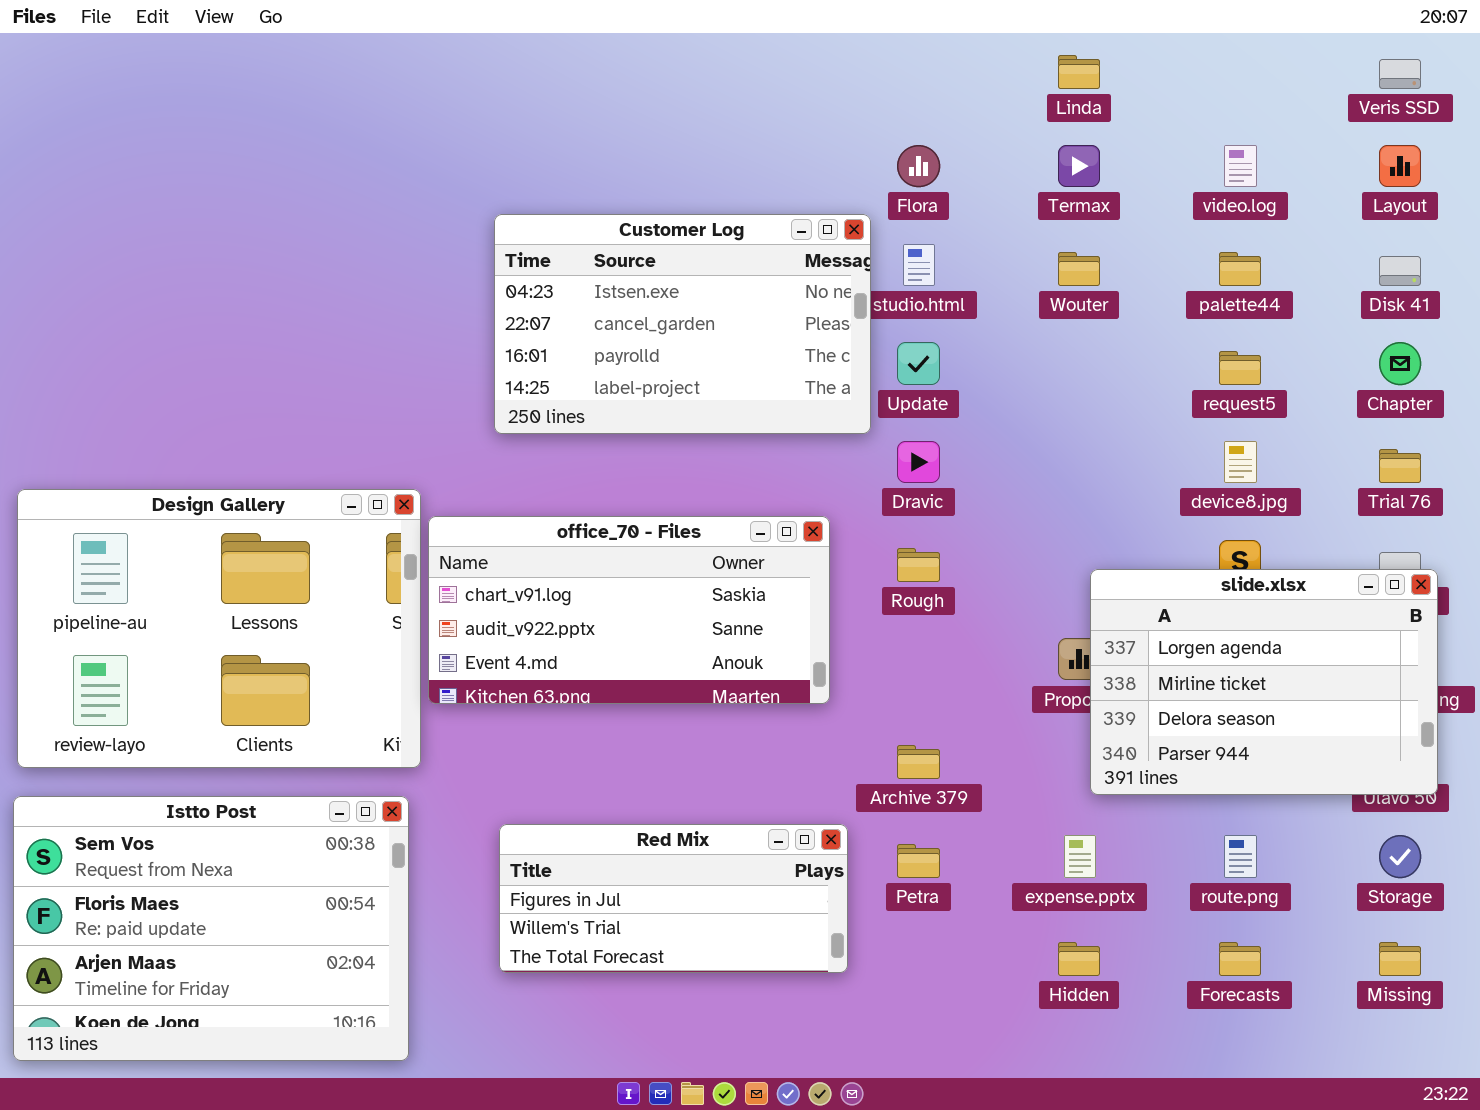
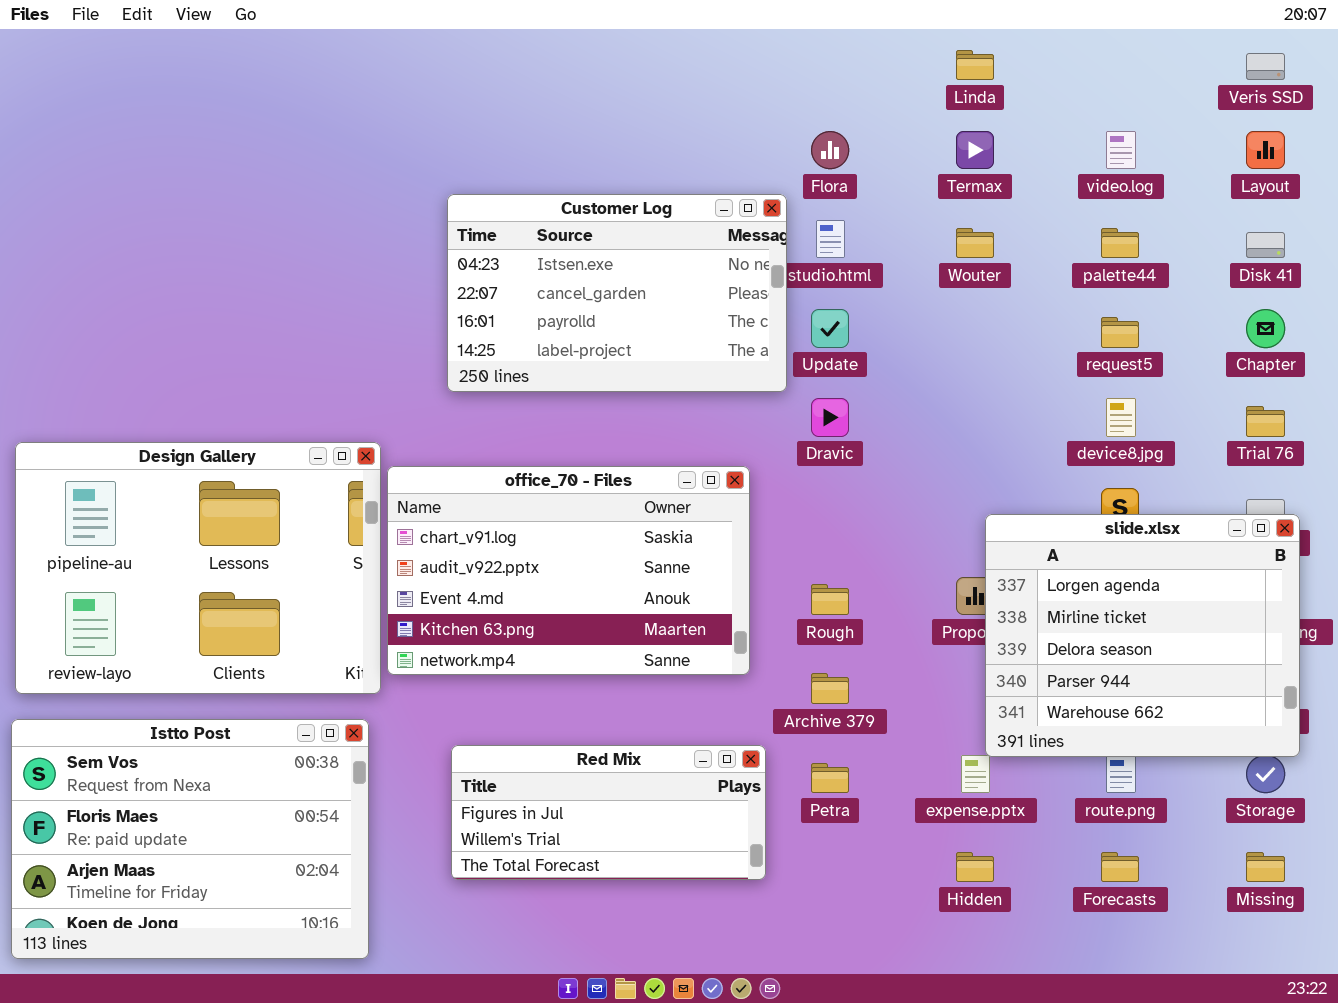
office_70 - Files: [428,516,830,704] -> [387,466,750,675], resized
Rough: [897,548,940,582] -> [811,584,849,615], moved
slide.xlsx: [1090,569,1438,795] -> [985,514,1300,757], resized

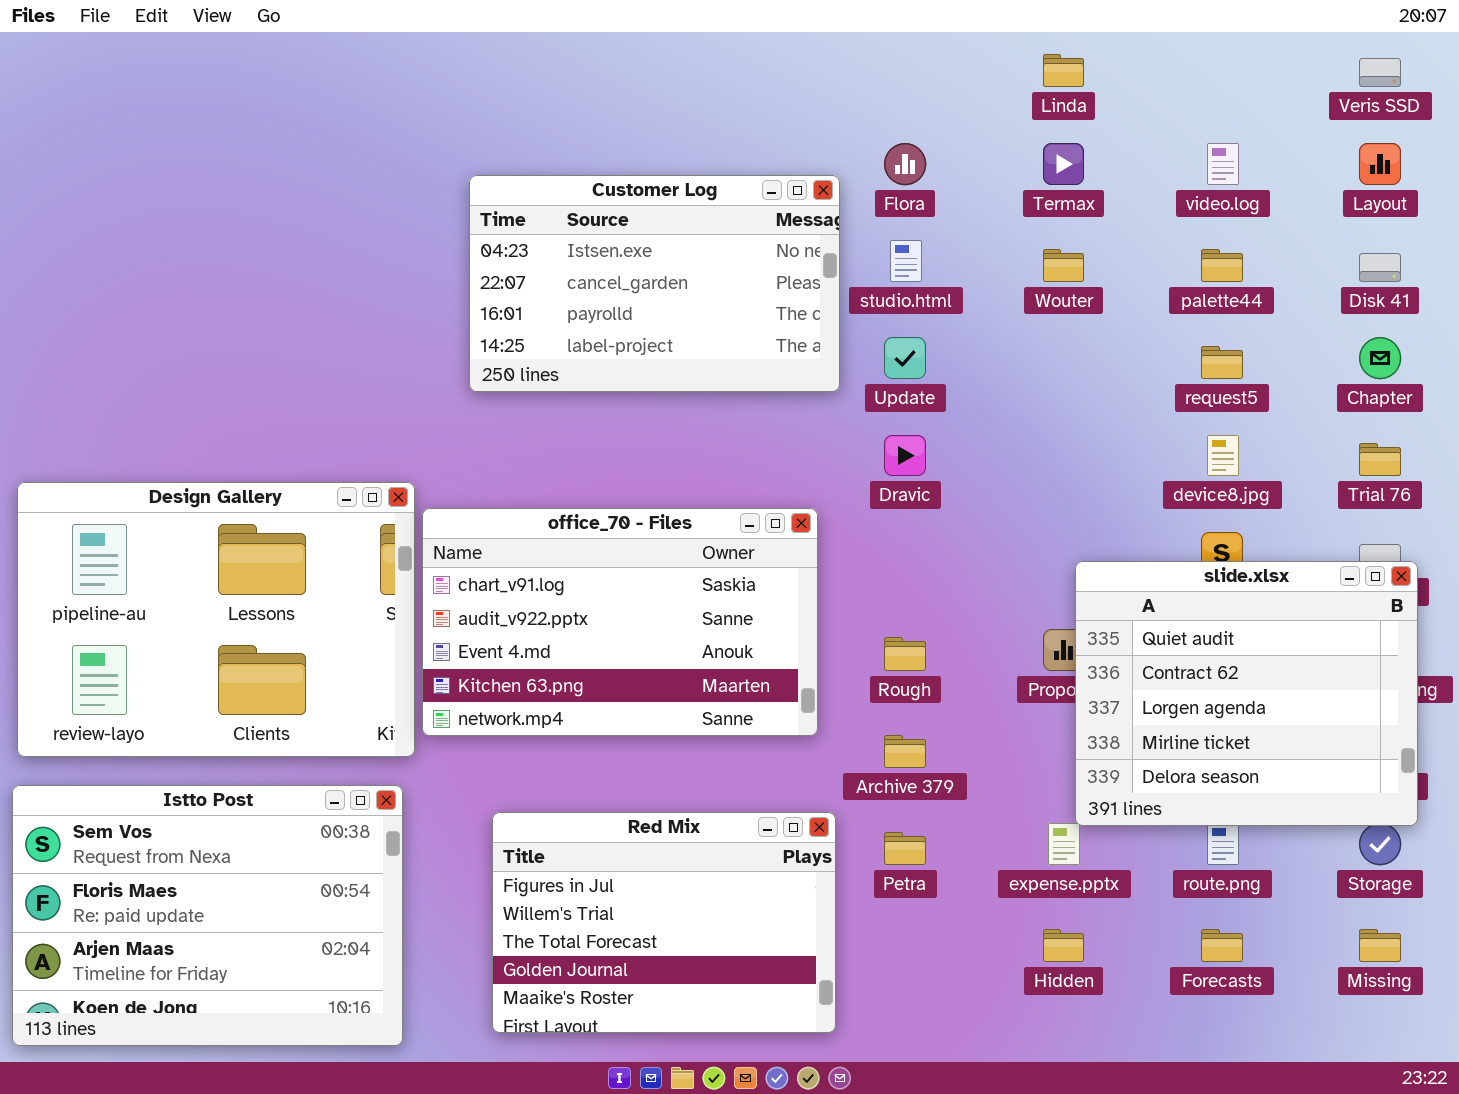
Customer Log: [447,194,787,392] -> [469,175,840,392], moved
slide.xlsx: [985,514,1300,757] -> [1075,561,1418,826], scrolled up 2 rows
Red Mix: [451,745,766,880] -> [492,812,836,1033], resized

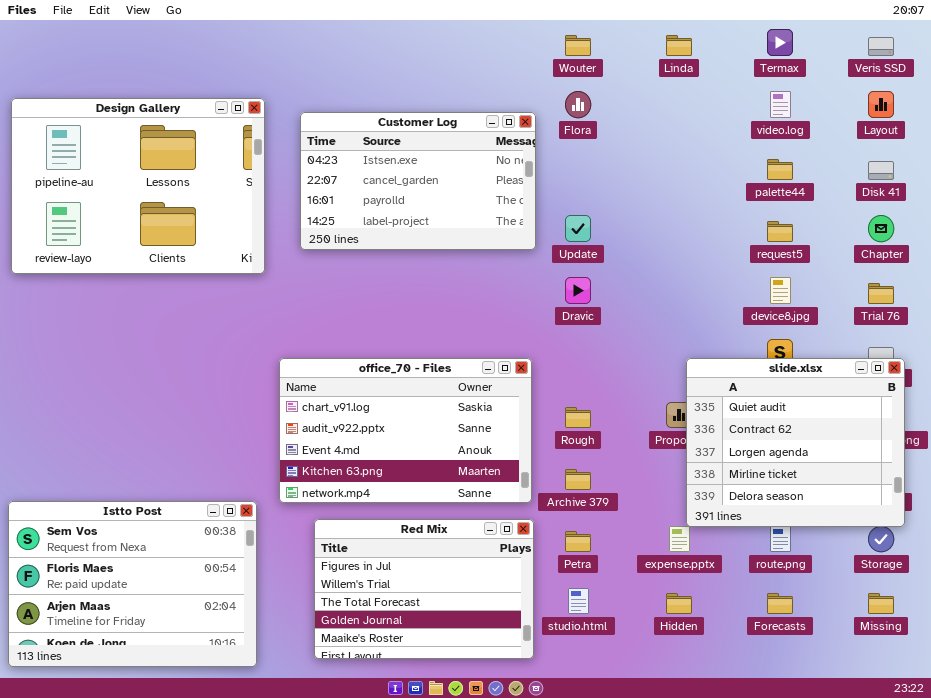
Termax: [1043,143,1084,185] -> [767,29,793,56], moved
studio.html: [890,240,922,282] -> [568,588,589,614], moved
Wouter: [1043,249,1084,282] -> [565,35,591,56], moved
Design Gallery: [17,482,415,757] -> [11,98,265,274], moved
office_70 - Files: [422,508,818,736] -> [279,358,532,503], moved

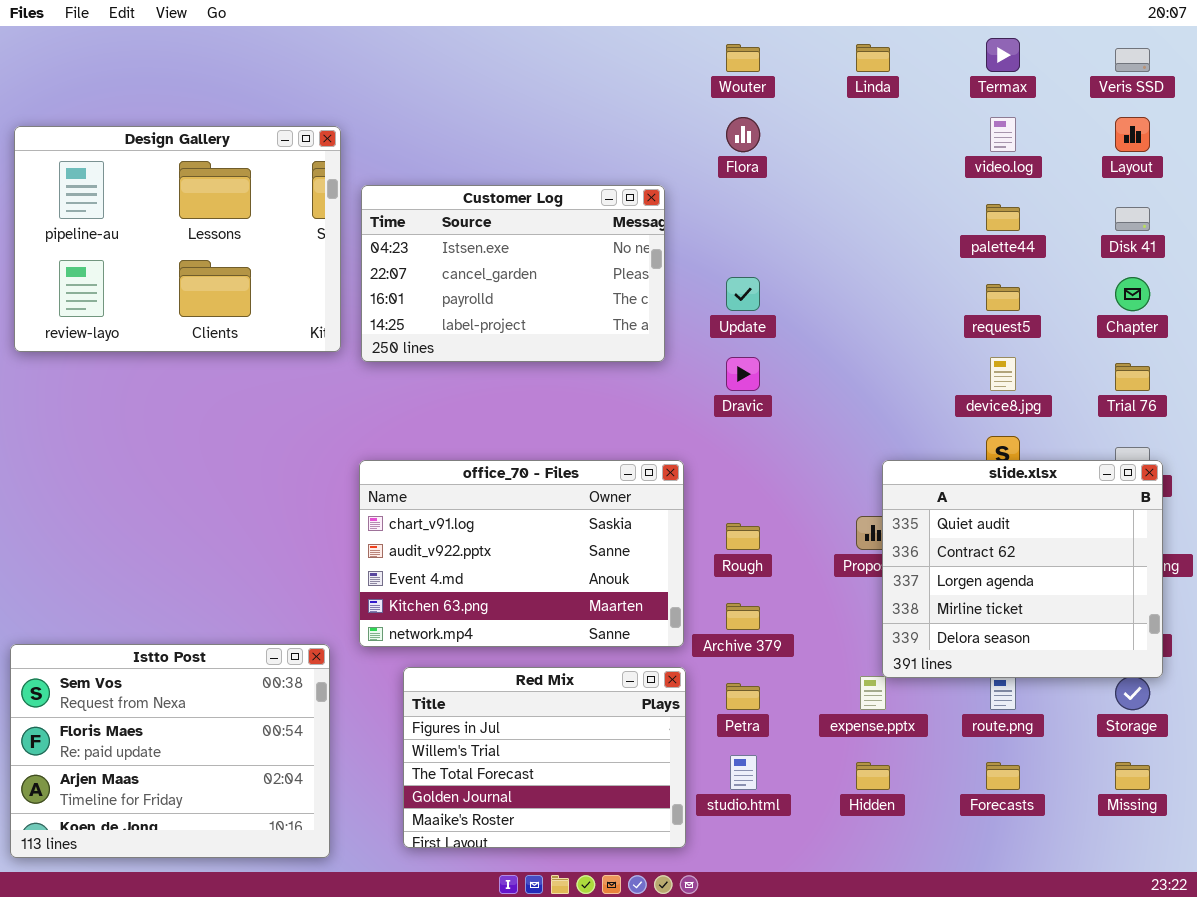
Customer Log: [300,112,536,250] -> [361,185,665,362], moved

